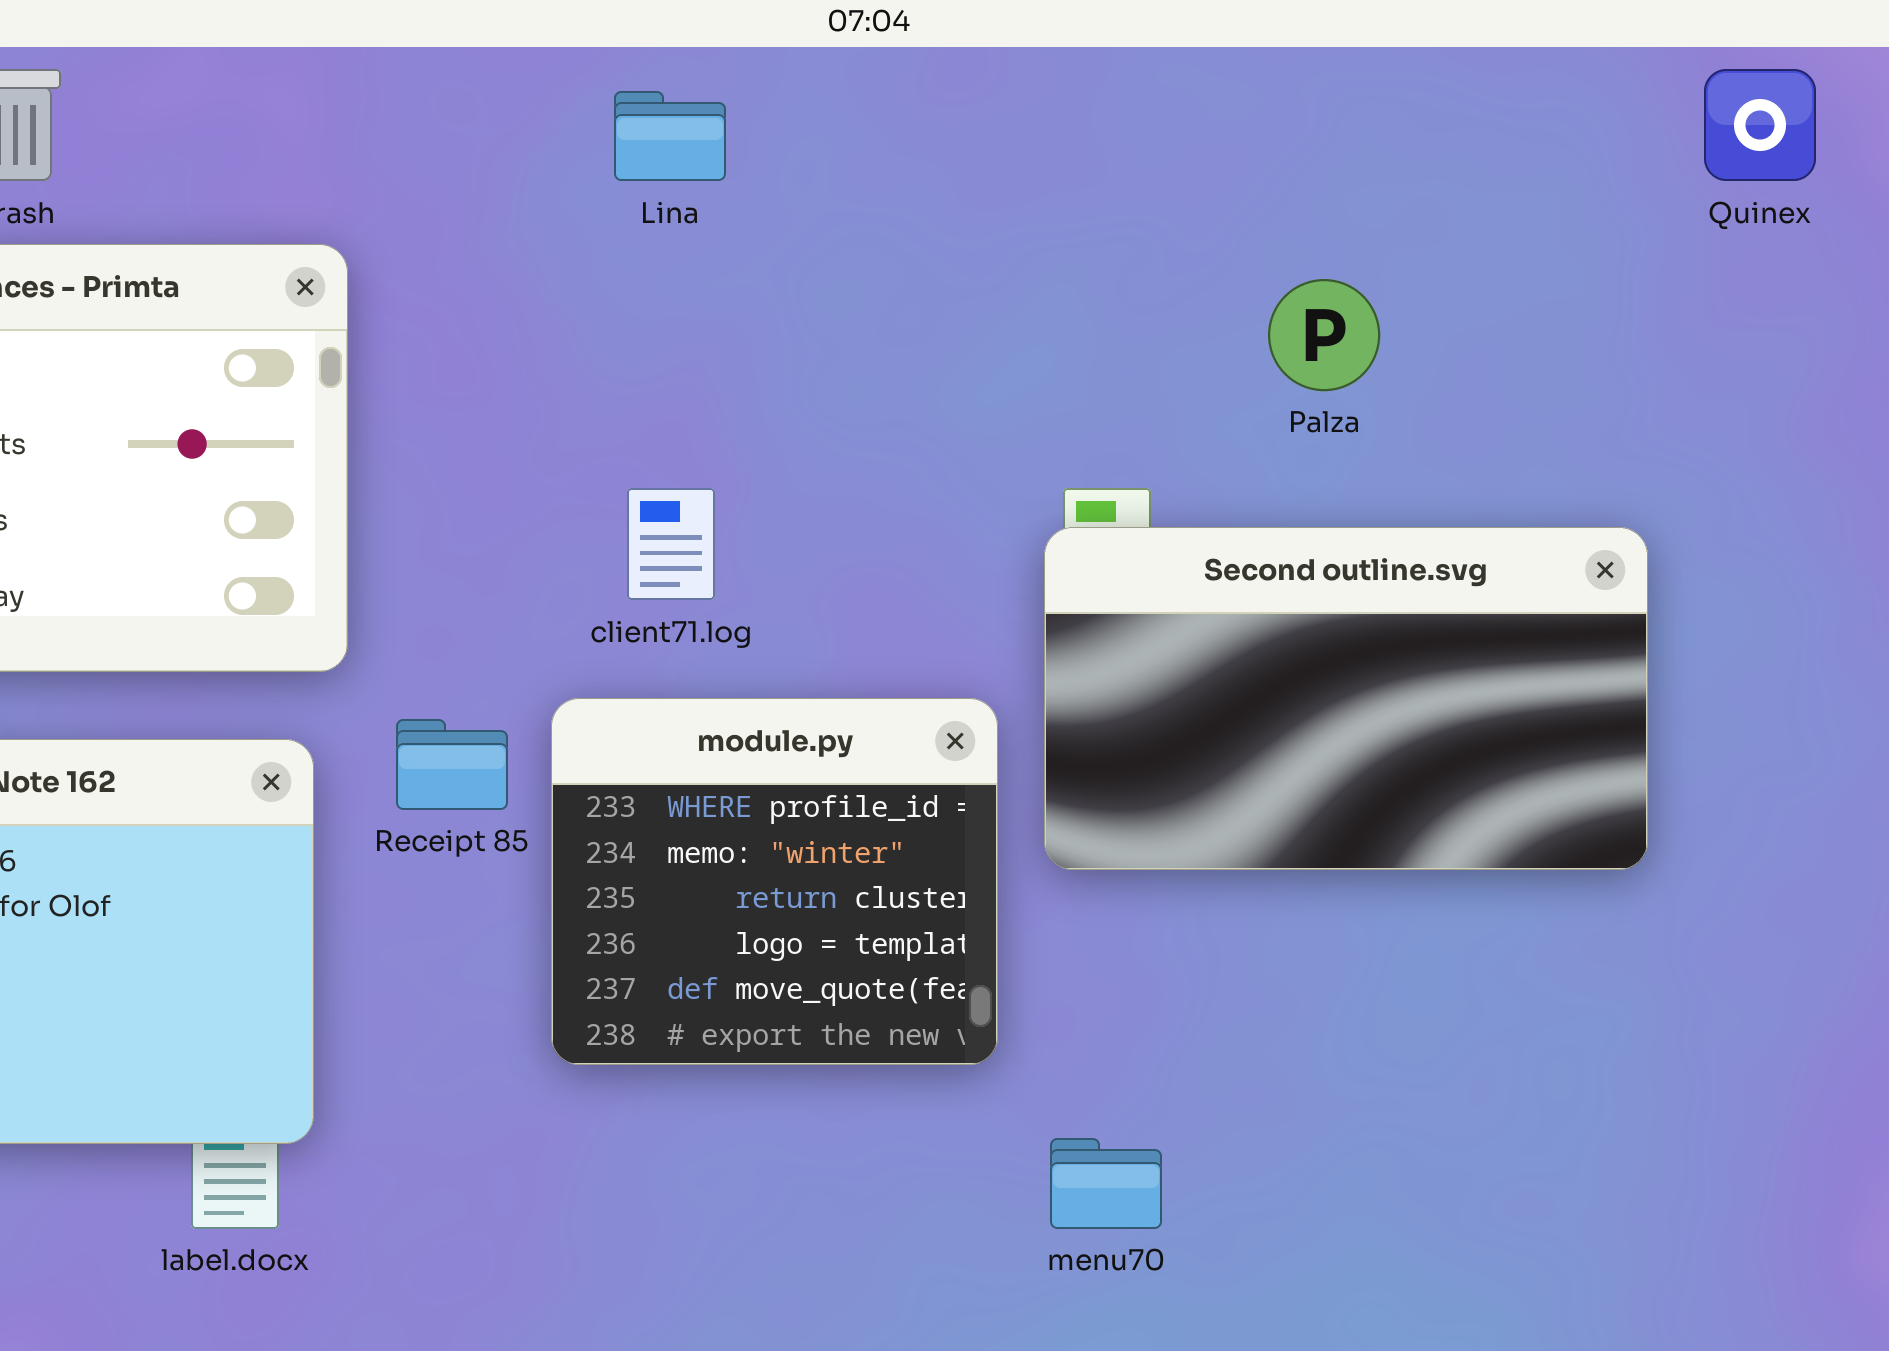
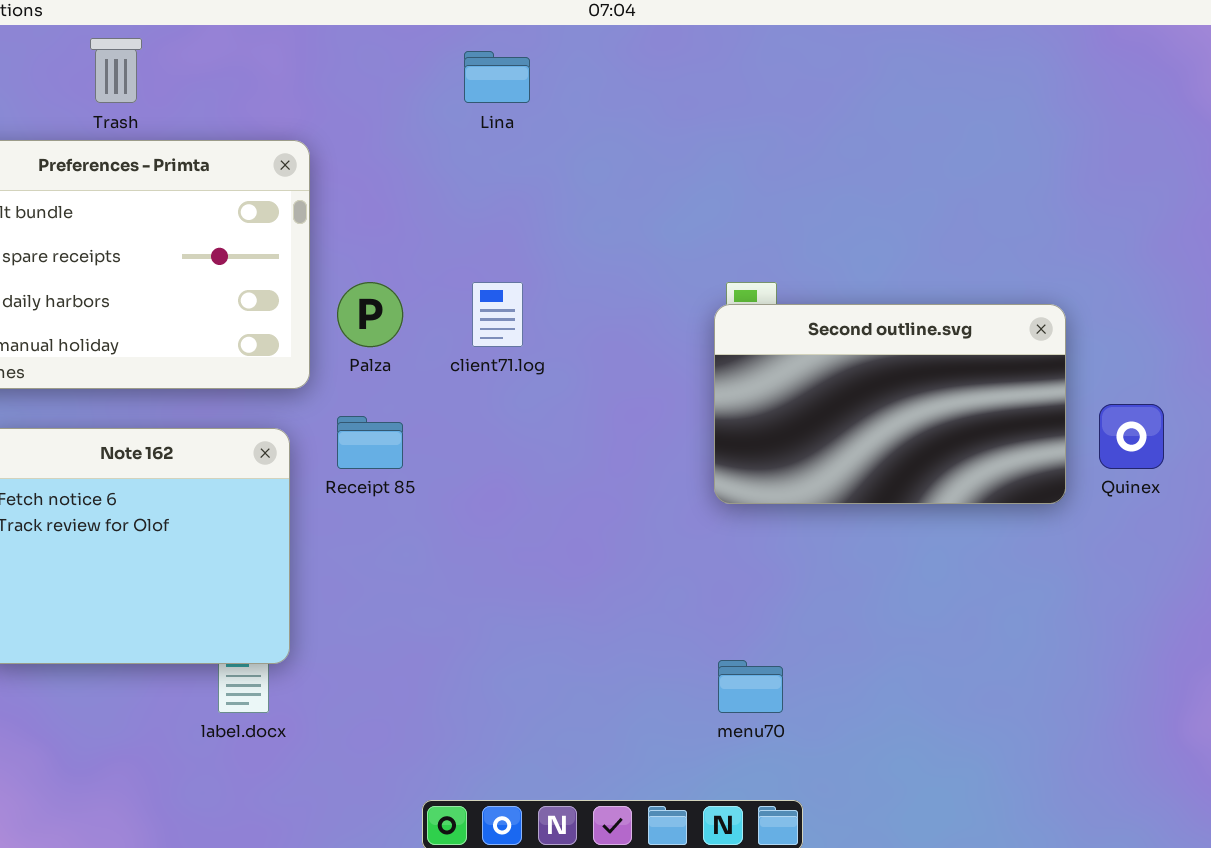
Quinex: [1704,69,1816,181] -> [1099,404,1164,469], moved
Palza: [1268,279,1380,391] -> [337,282,403,347], moved
module.py: [551,698,998,1065] -> none, closed

